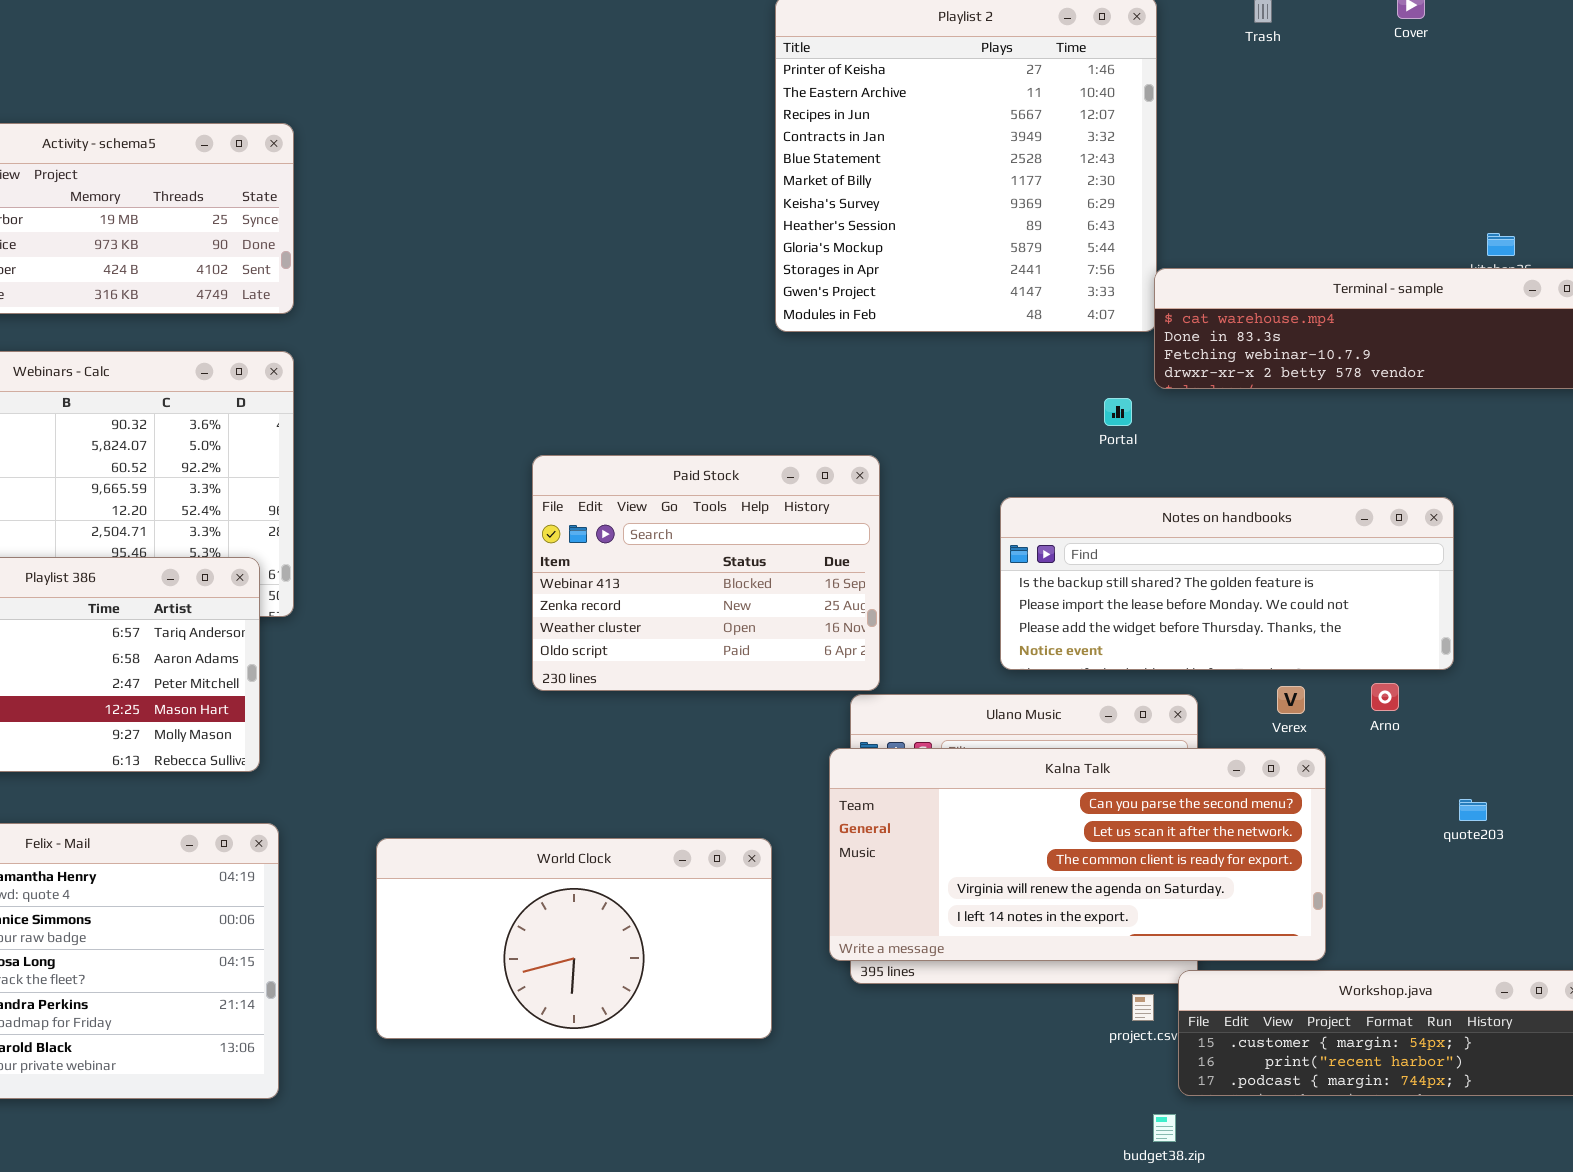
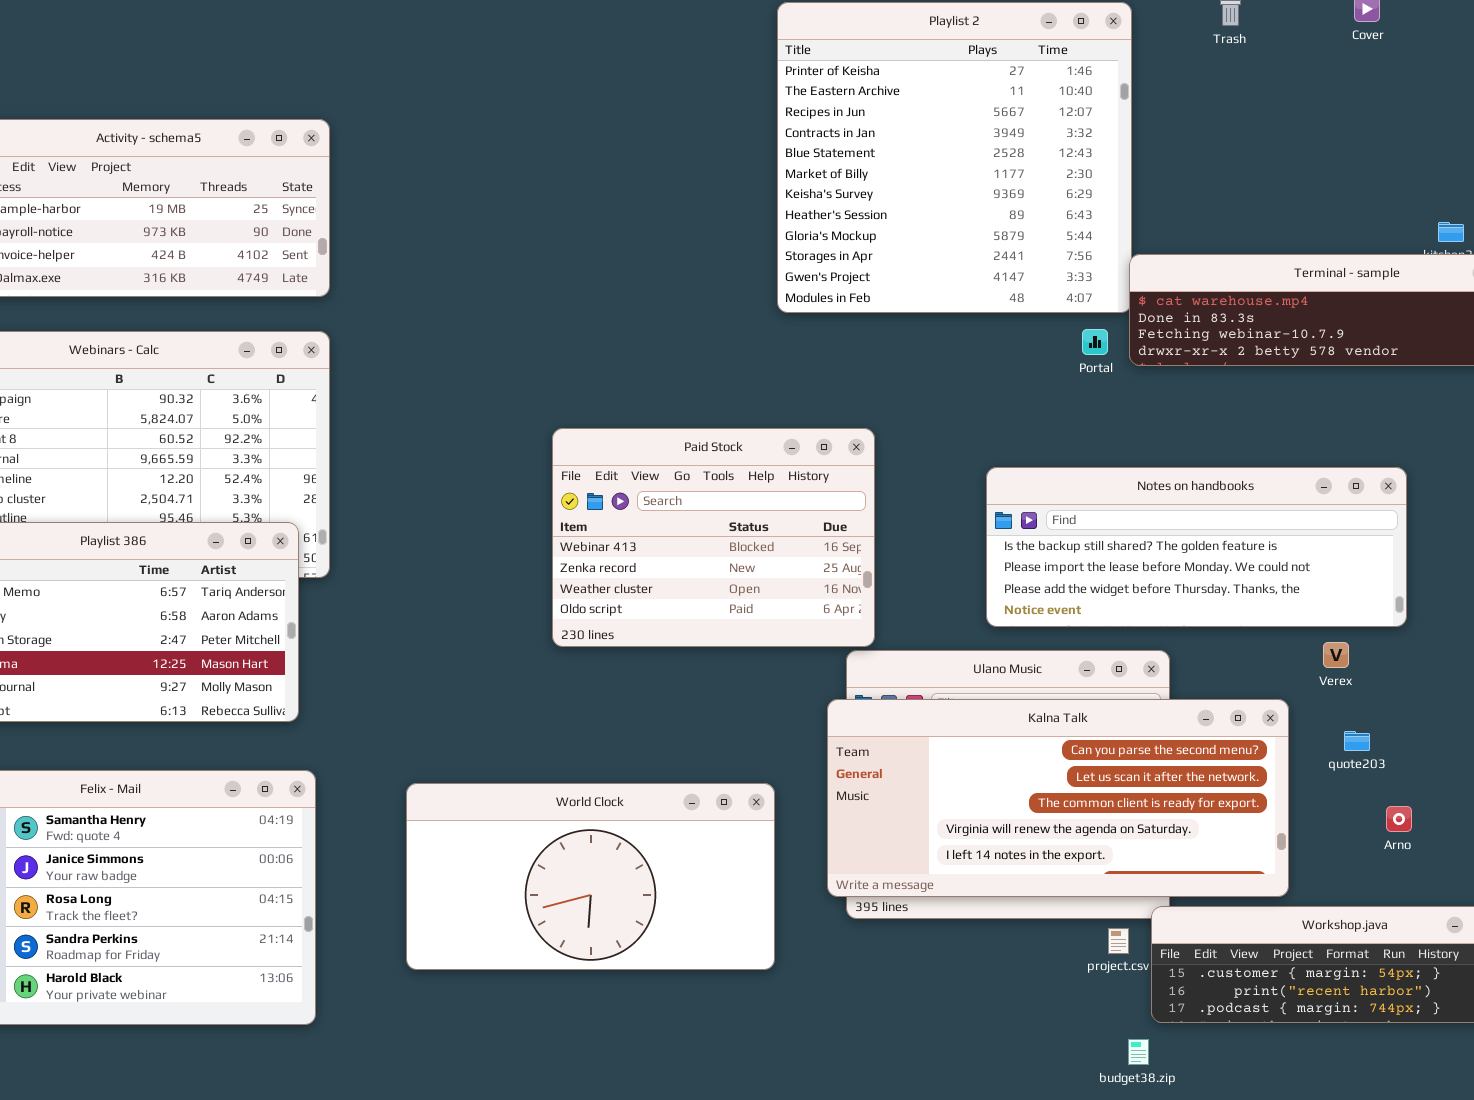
Portal: [1104,398,1132,426] -> [1082,329,1108,355], moved
Arno: [1371,683,1399,711] -> [1386,806,1412,832], moved
Verex: [1277,686,1305,714] -> [1323,642,1349,668], moved
quote203: [1459,799,1487,821] -> [1344,731,1370,751], moved

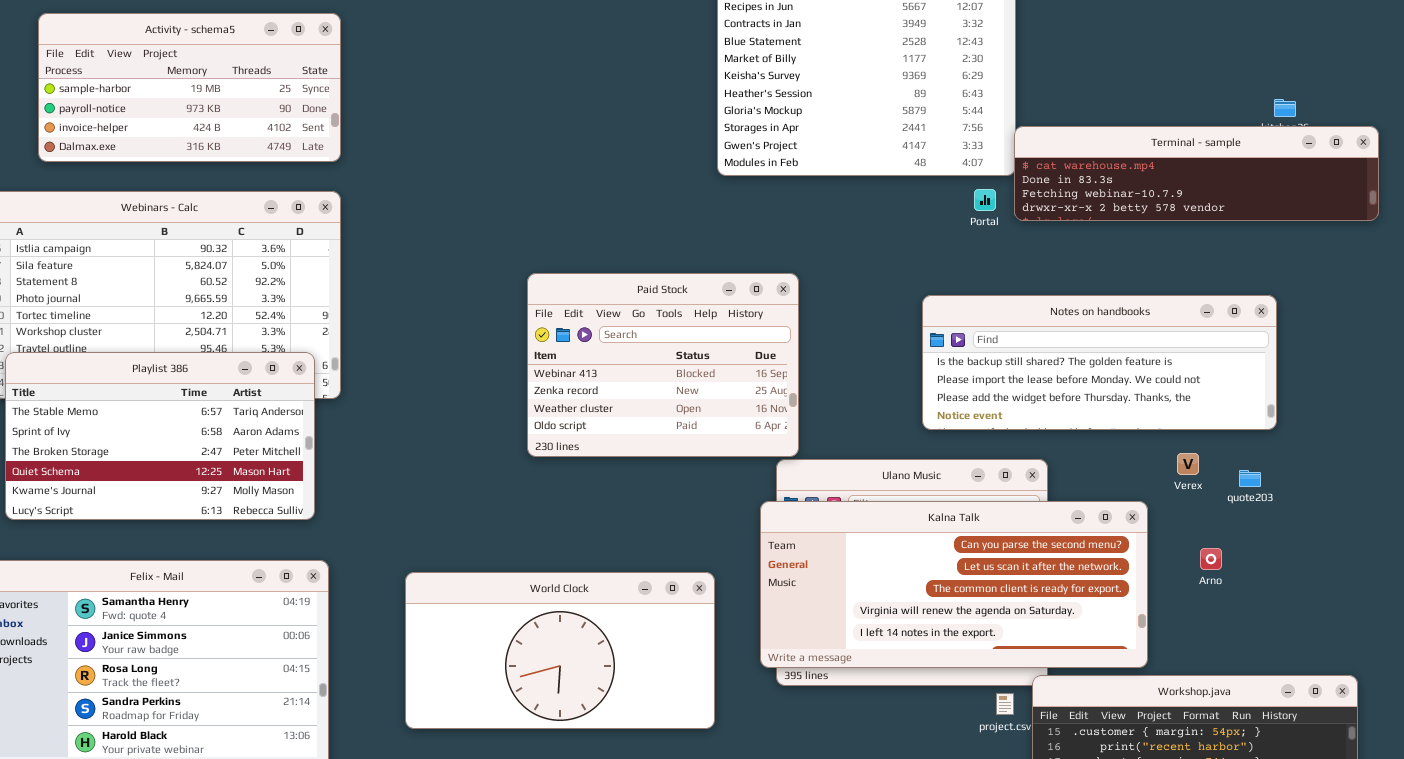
Notes on handbooks: [986,467,1407,627] -> [922,295,1277,430], moved
quote203: [1344,731,1370,751] -> [1239,470,1261,487], moved
Arno: [1386,806,1412,832] -> [1200,548,1222,570], moved

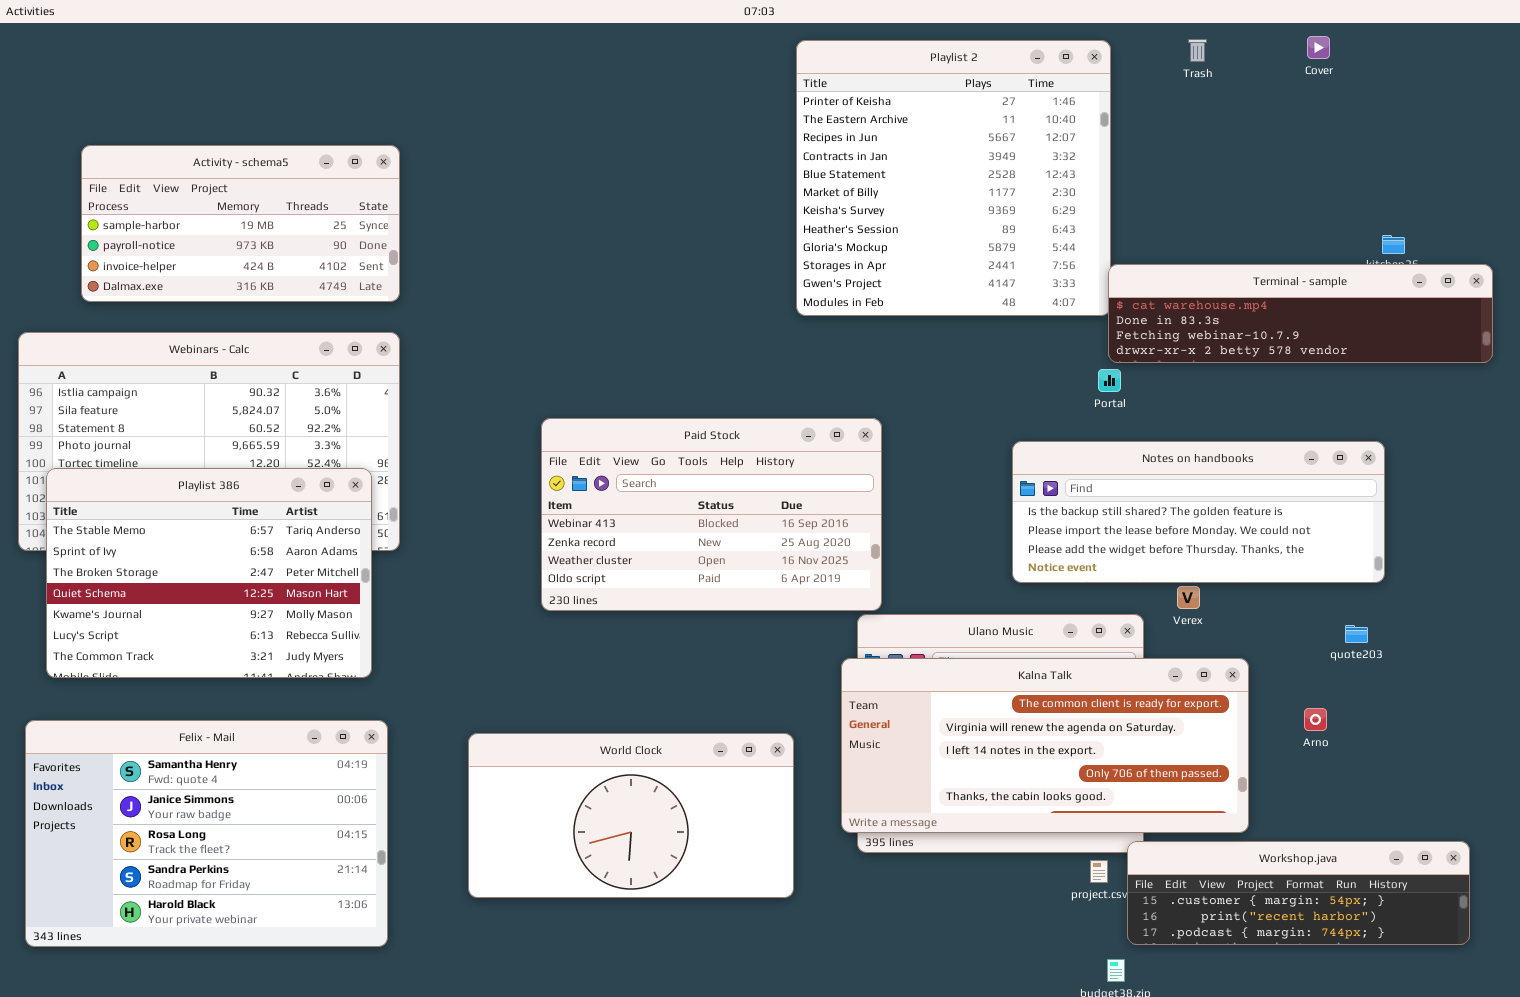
Portal: [974,189,996,211] -> [1098,369,1121,392], moved
Paid Stock: [527,273,799,457] -> [541,418,882,611], resized
Playlist 386: [5,352,315,520] -> [46,468,372,678], resized
Verex: [1177,453,1199,475] -> [1177,586,1200,609], moved
Kalna Talk: [760,501,1148,668] -> [841,658,1249,833], scrolled down 2 rows

